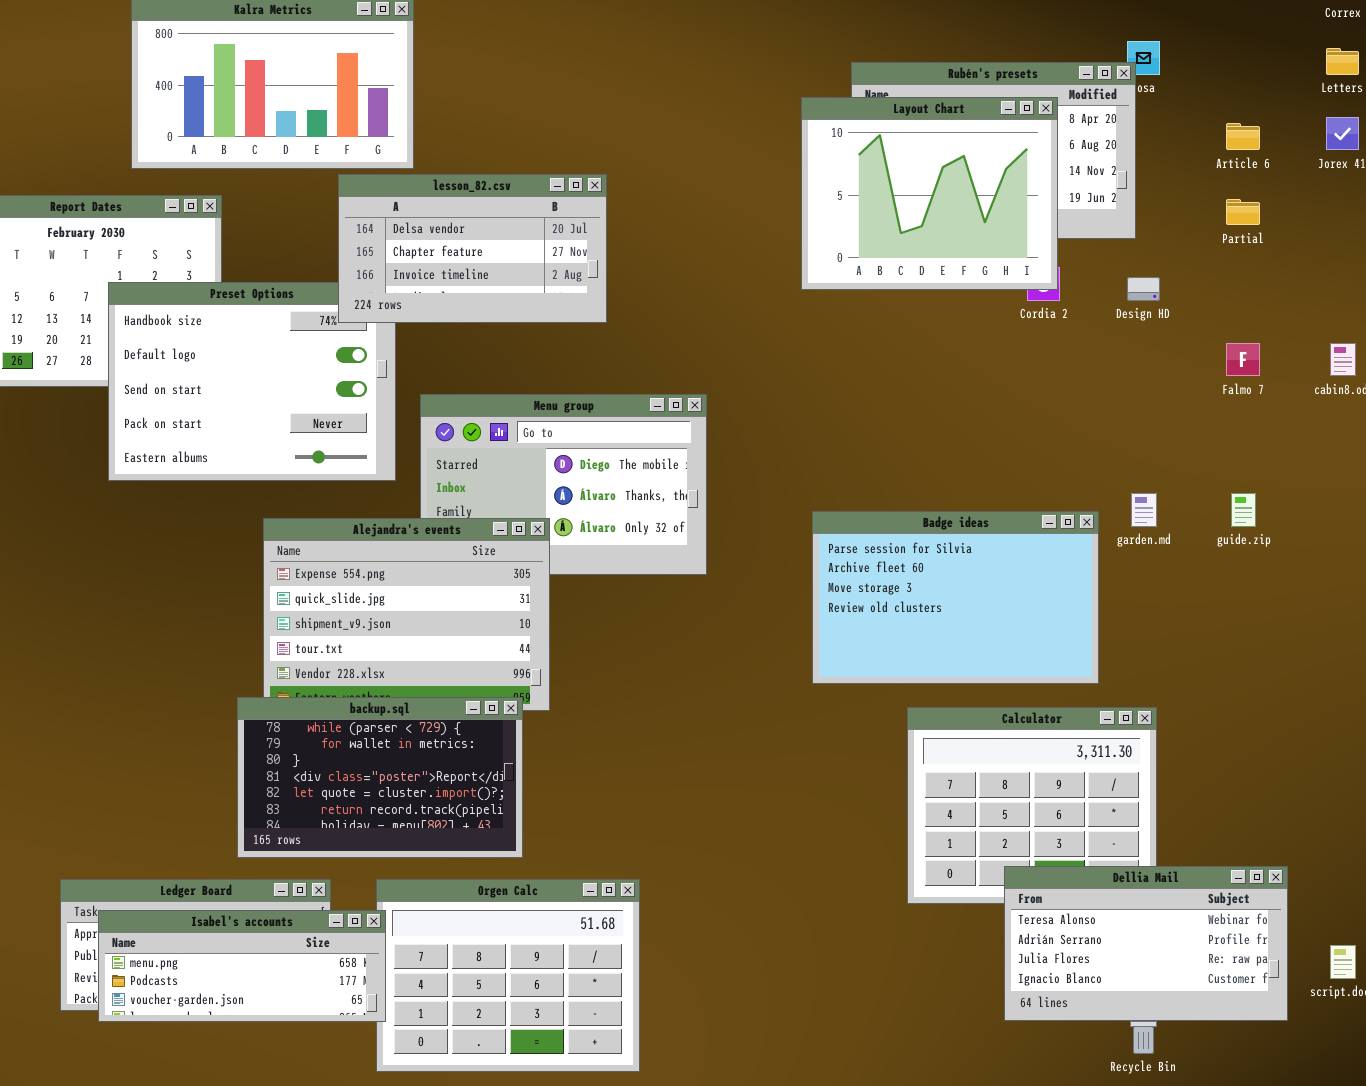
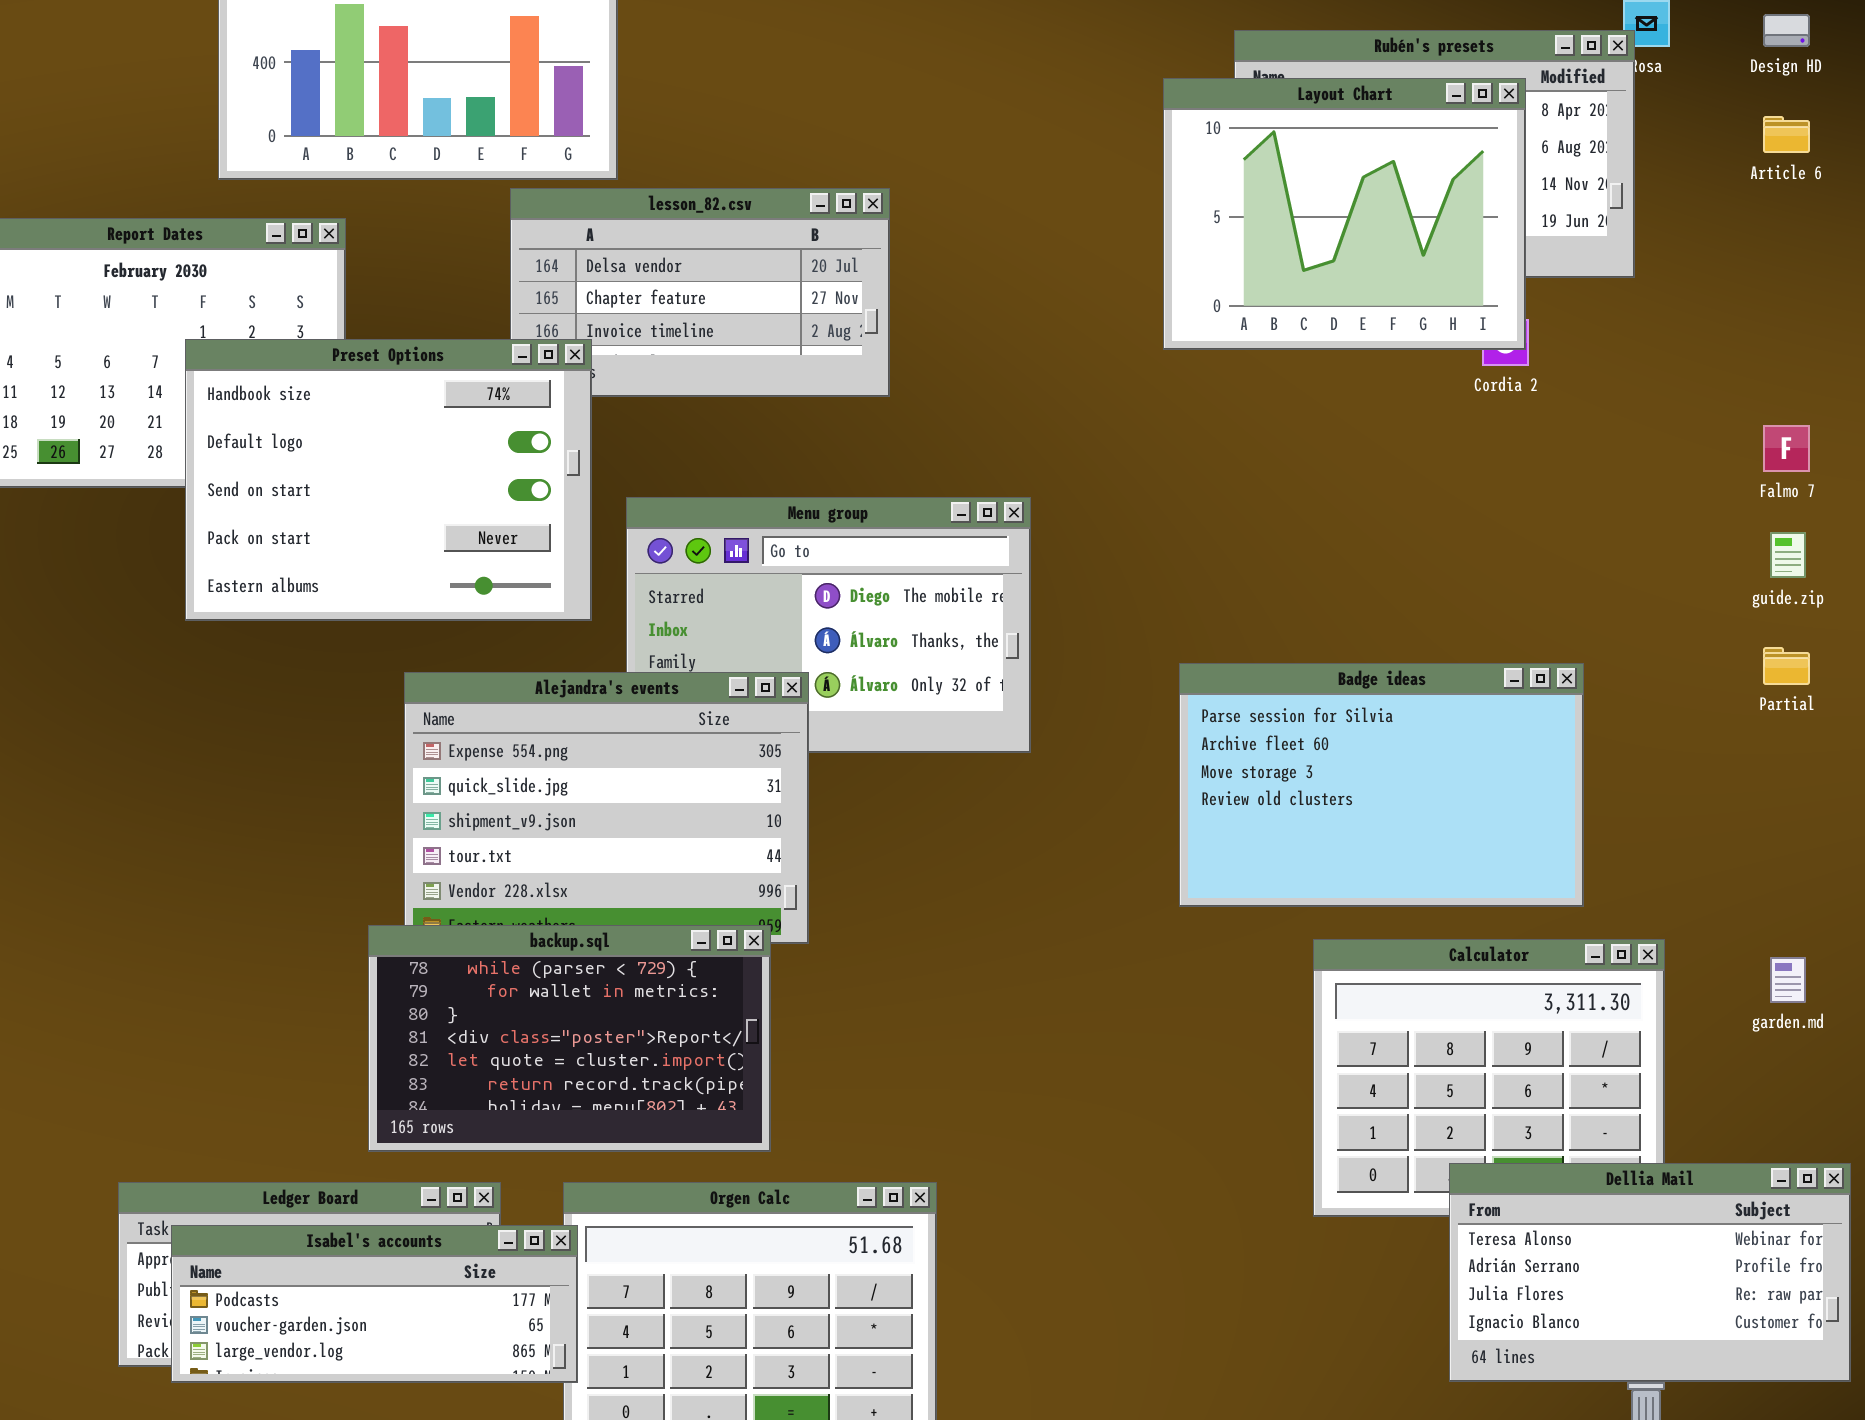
Partial: [1226,199,1260,225] -> [1763,647,1810,685], moved
Design HD: [1127,277,1160,301] -> [1763,14,1810,47], moved
Preset Options: [108,282,396,481] -> [185,339,592,621], raised
garden.md: [1131,493,1157,527] -> [1770,957,1806,1003], moved
guide.zip: [1231,493,1256,527] -> [1770,532,1806,578], moved
Isabel's accounts: [98,910,386,1022] -> [171,1225,578,1383], scrolled down 1 row

